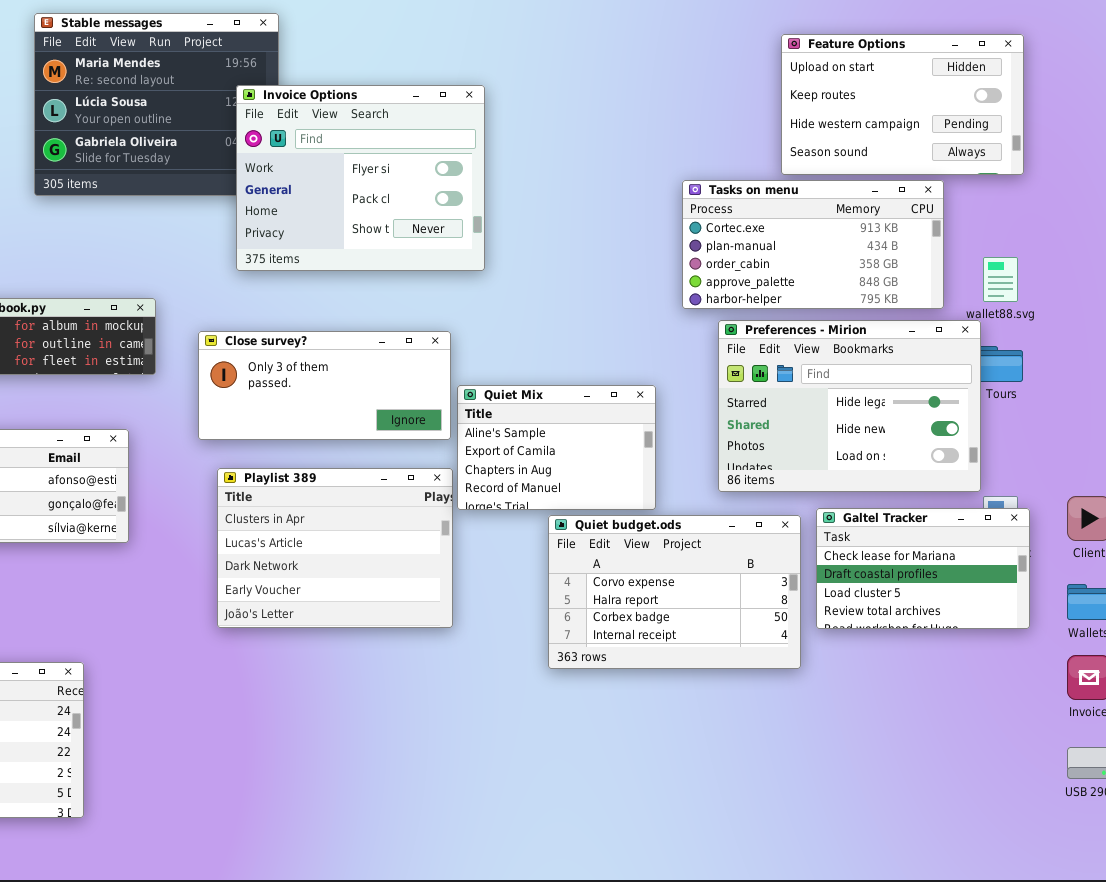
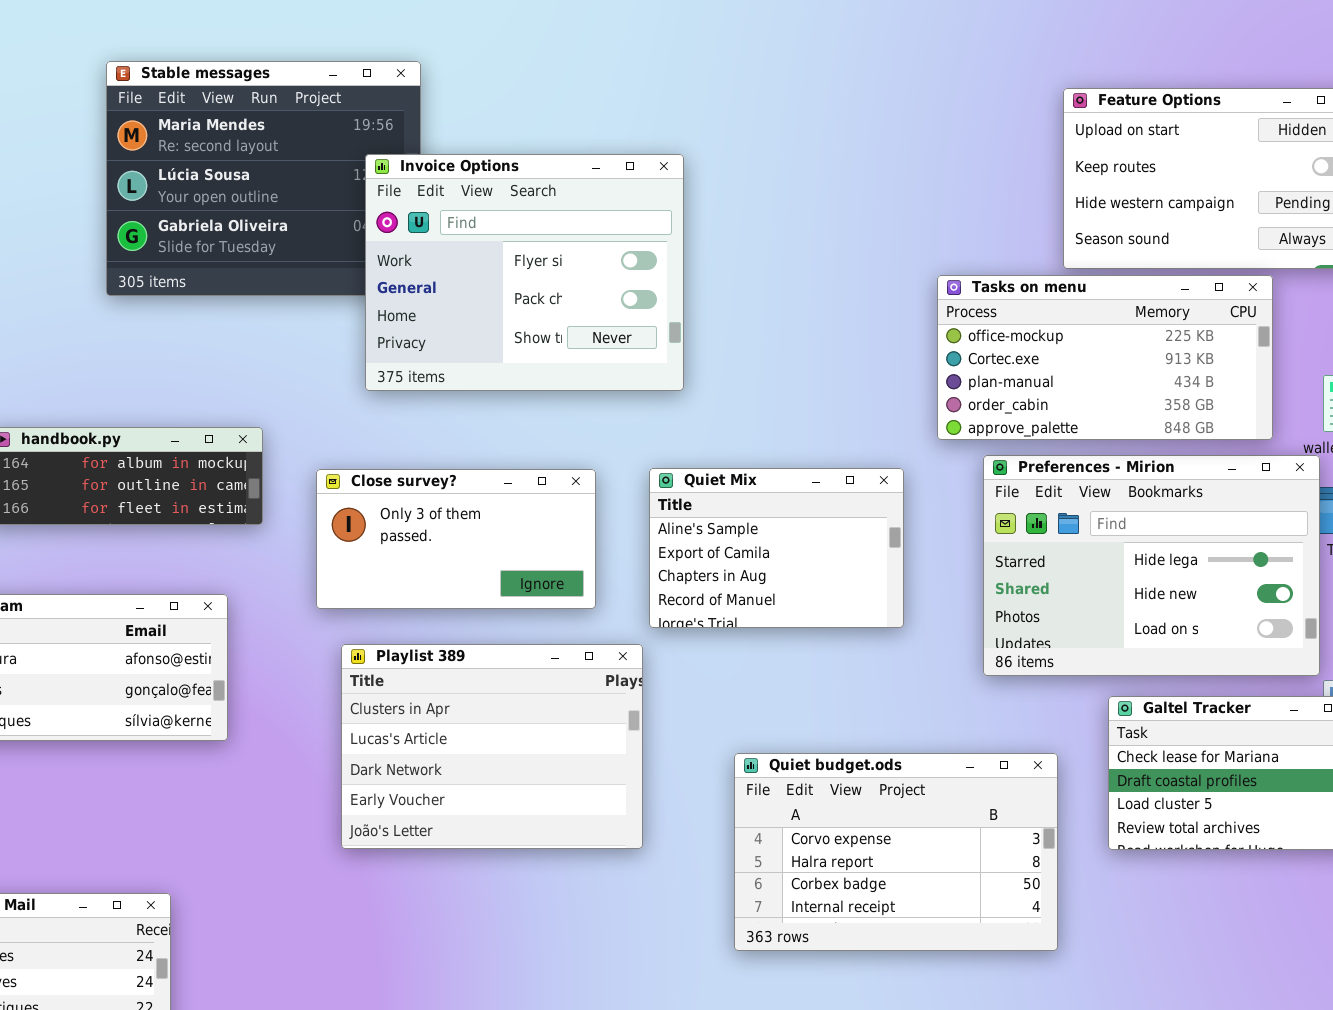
Tasks on menu: [682,180,944,309] -> [937,275,1273,440], scrolled up 1 row
Close survey?: [198,331,451,440] -> [316,469,596,609], resized
Quiet Mix: [457,385,656,510] -> [649,468,904,628], moved
Quiet budget.ods: [548,515,801,669] -> [734,753,1058,951], moved

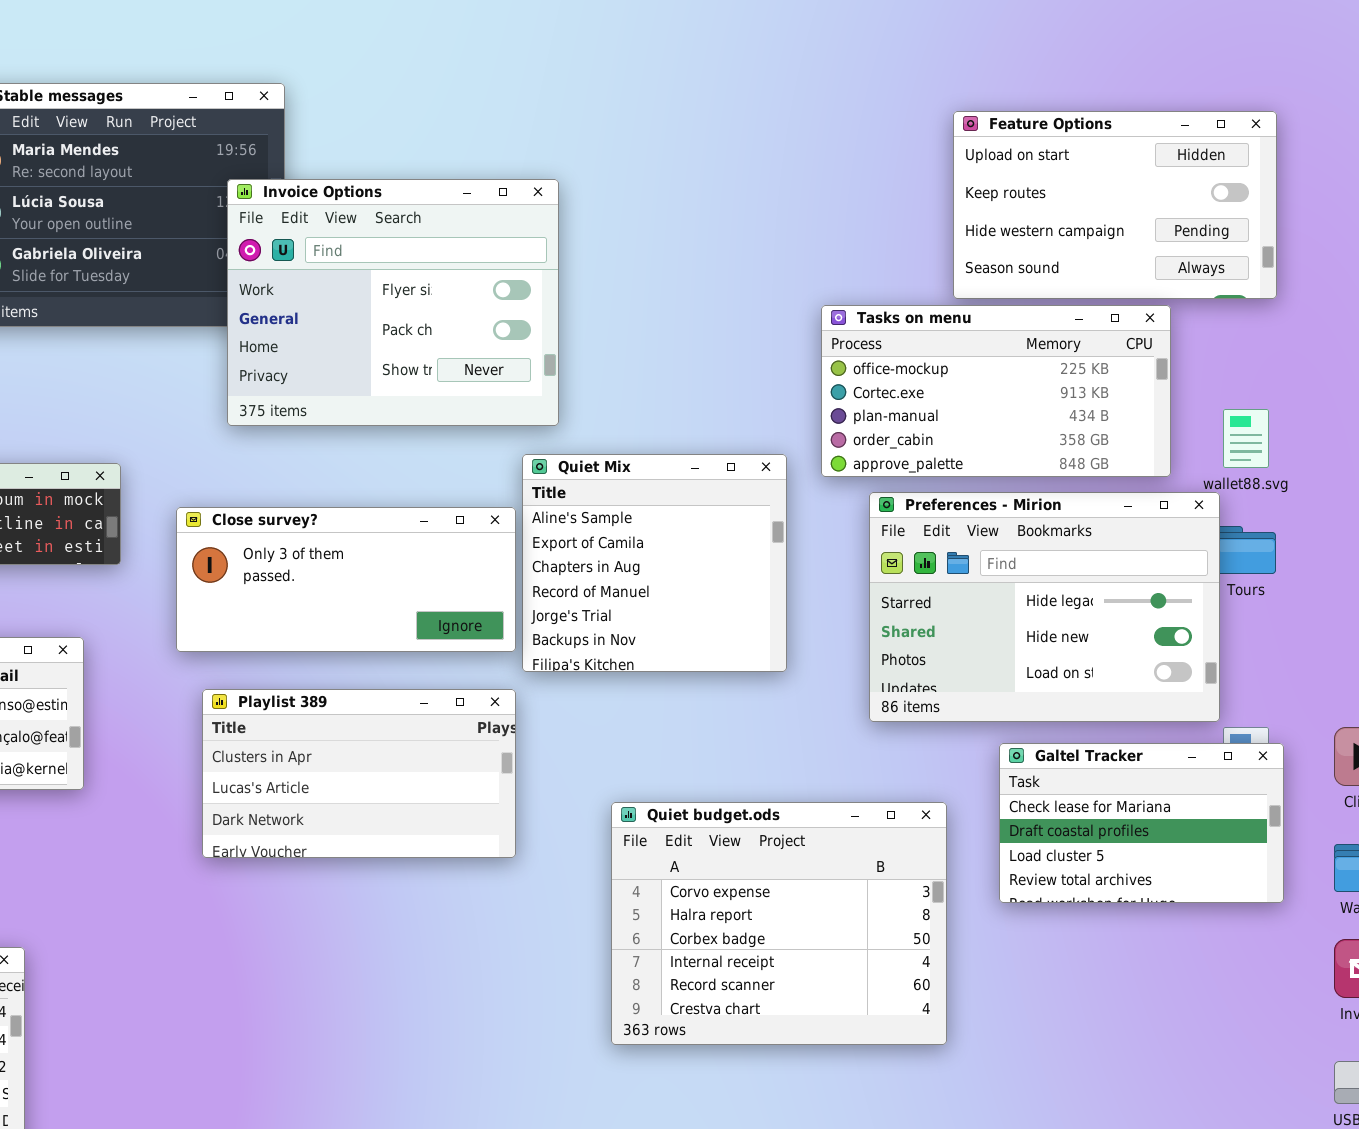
Quiet Mix: [649,468,904,628] -> [522,454,787,672], resized
Close survey?: [316,469,596,609] -> [176,507,516,652], resized
Playlist 389: [341,644,643,849] -> [202,689,516,858], resized
Quiet budget.ods: [734,753,1058,951] -> [611,802,947,1045], resized

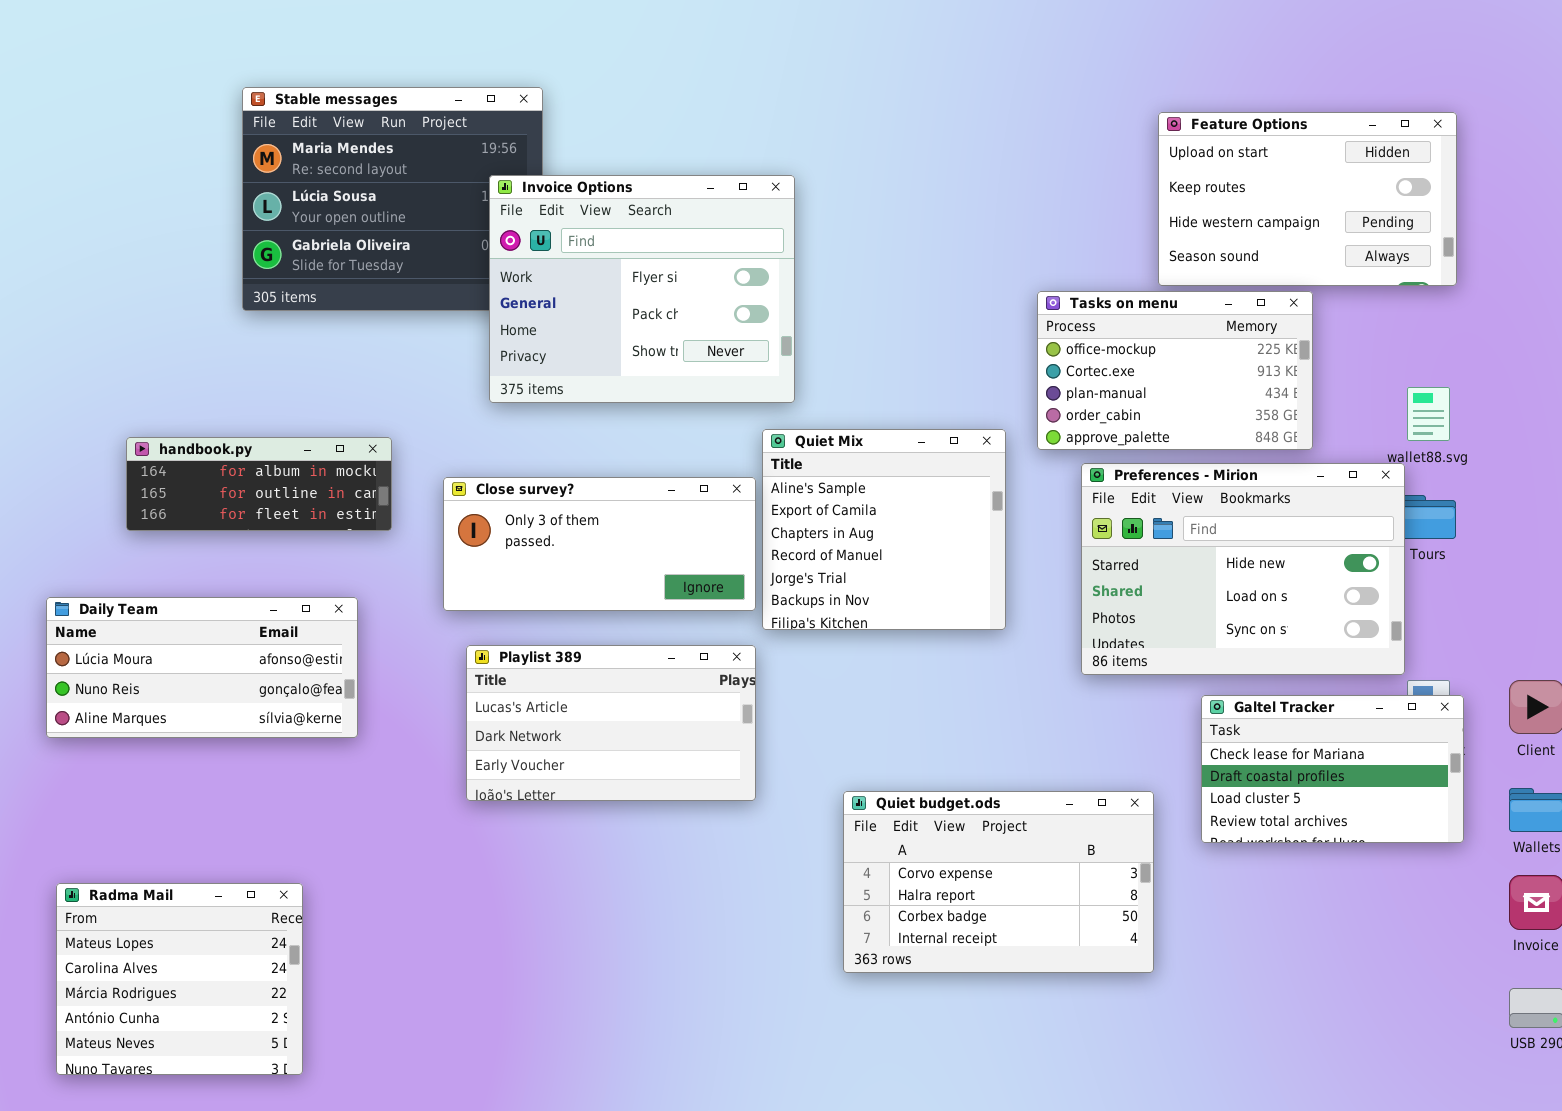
Tasks on menu: [821,305,1171,477] -> [1037,291,1313,450], resized
Preferences - Mirion: [869,492,1220,722] -> [1081,463,1405,675], scrolled down 1 row
Playlist 389: [202,689,516,858] -> [466,645,756,801], scrolled down 1 row
Quiet budget.ods: [611,802,947,1045] -> [843,791,1154,973], resized

